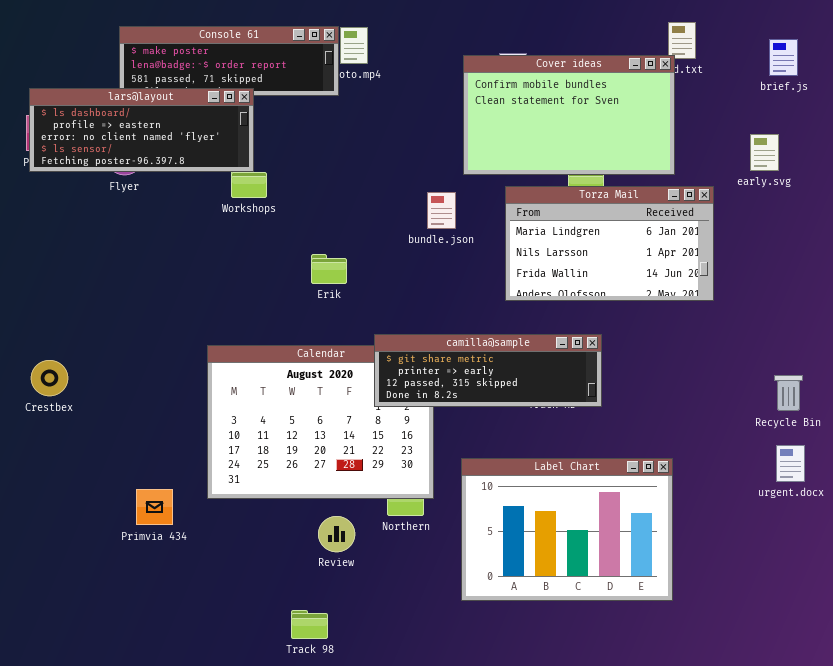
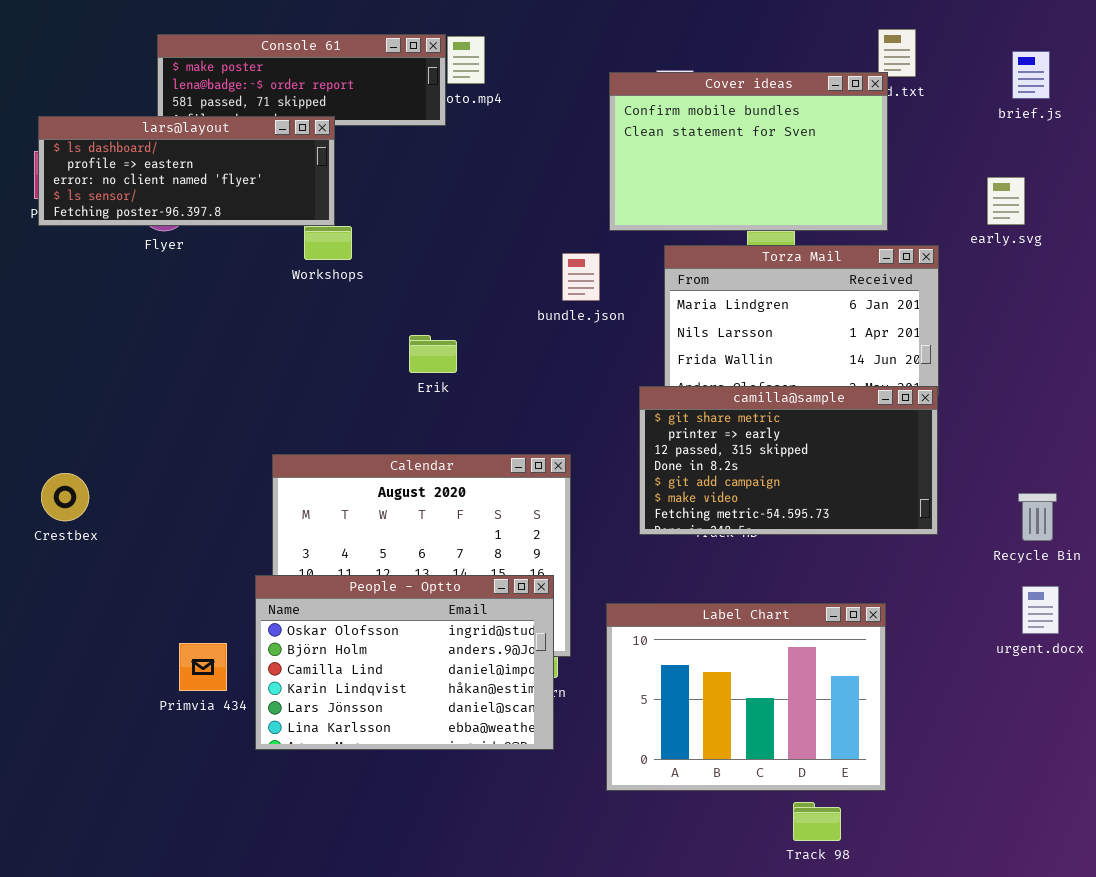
camilla@sample: [374,334,602,407] -> [639,386,938,535], moved, resized
People - Optto: none -> [255,575,554,750], opened
Track 98: [291,610,328,639] -> [793,802,841,841], moved

